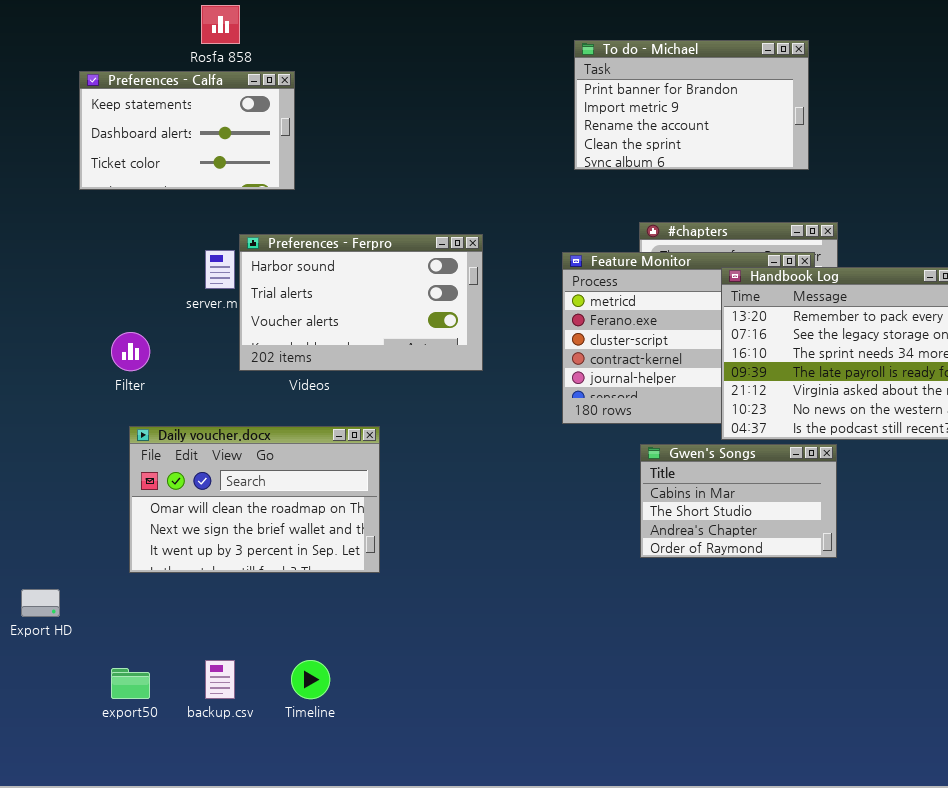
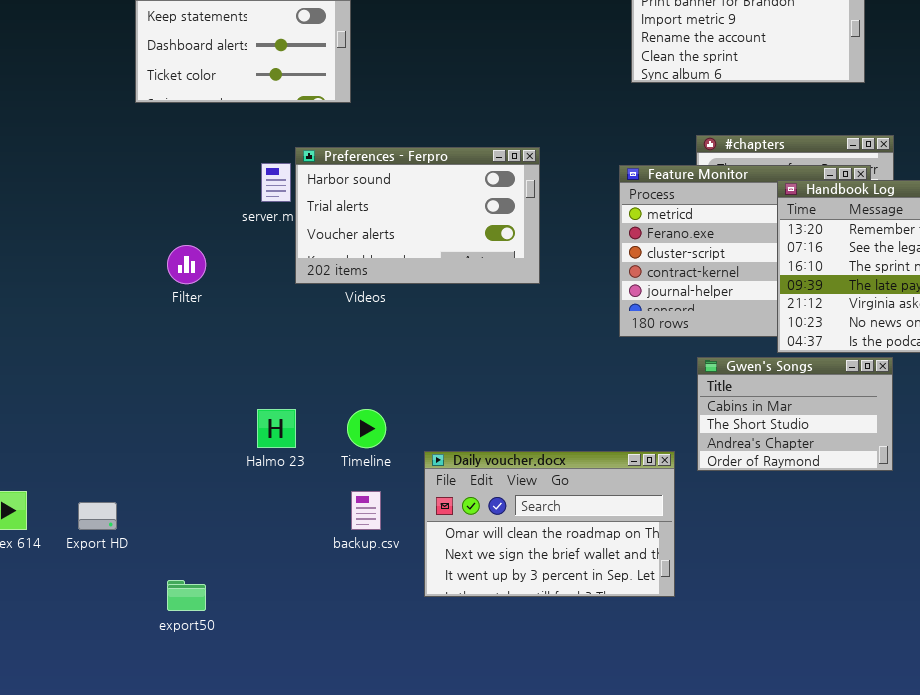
Daily voucher.docx: [129,426,380,573] -> [424,451,675,597], moved
backup.csv: [205,660,235,699] -> [351,491,381,530], moved
Timeline: [291,660,330,699] -> [347,409,386,448], moved

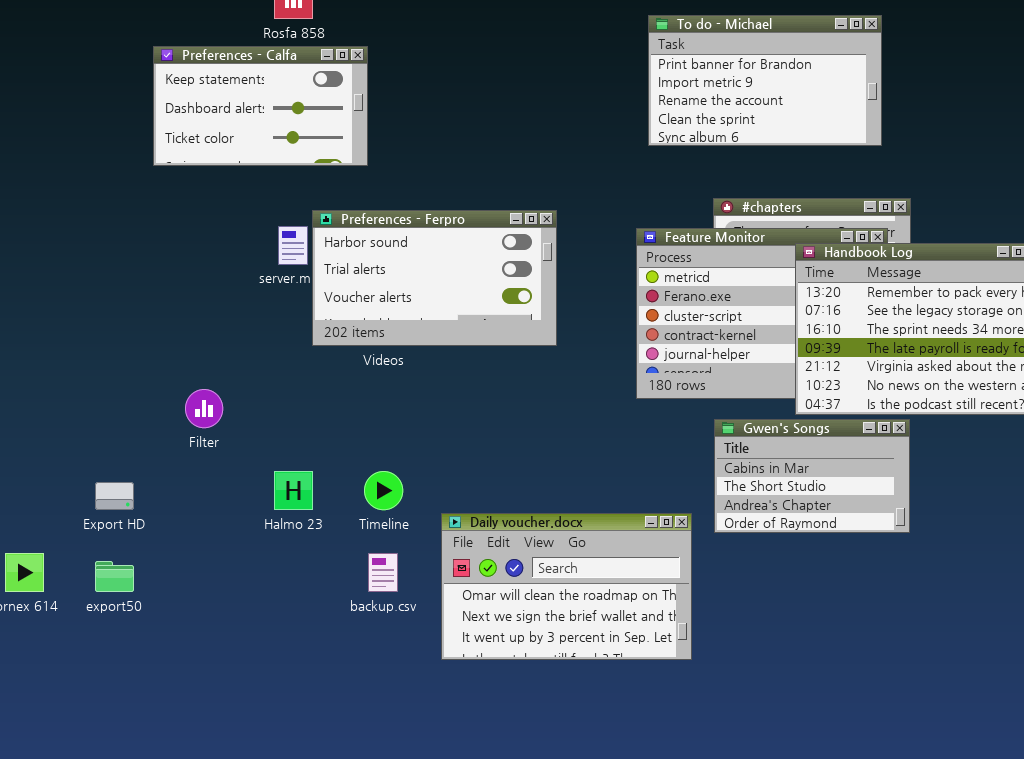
Filter: [167,245,206,284] -> [185,389,223,428], moved
Export HD: [78,502,117,530] -> [95,482,134,510], moved
export50: [167,580,206,611] -> [95,561,134,592], moved

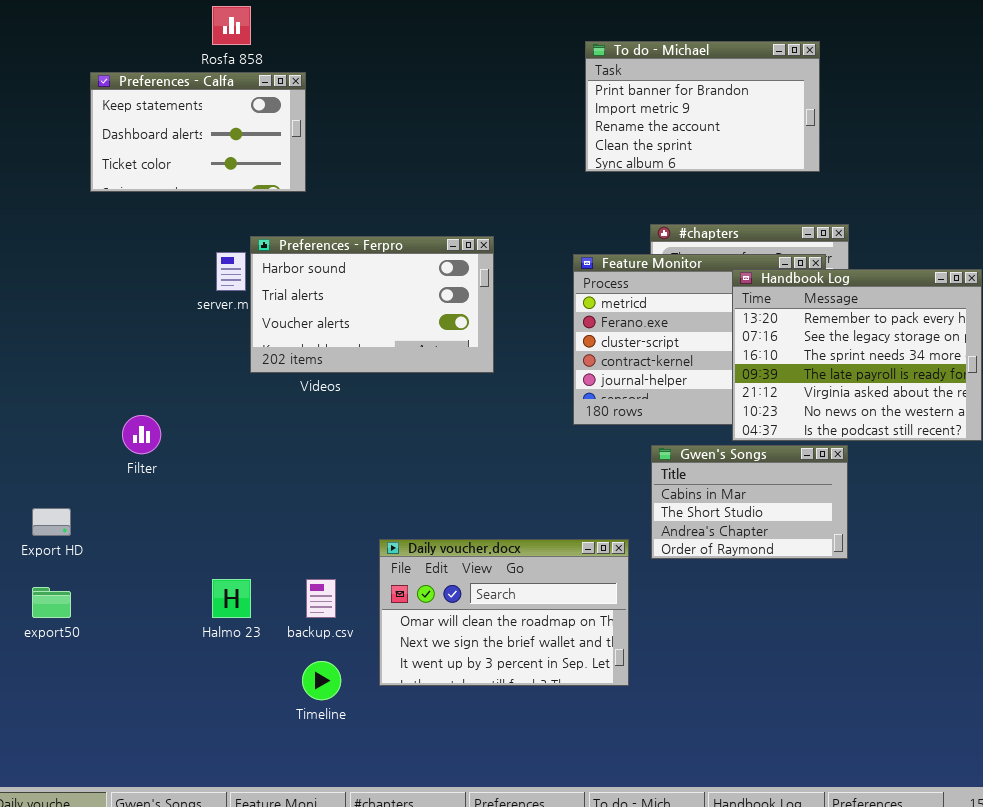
Halmo 23: [274,471,313,510] -> [212,579,251,618], moved
Timeline: [364,471,403,510] -> [302,661,341,700], moved

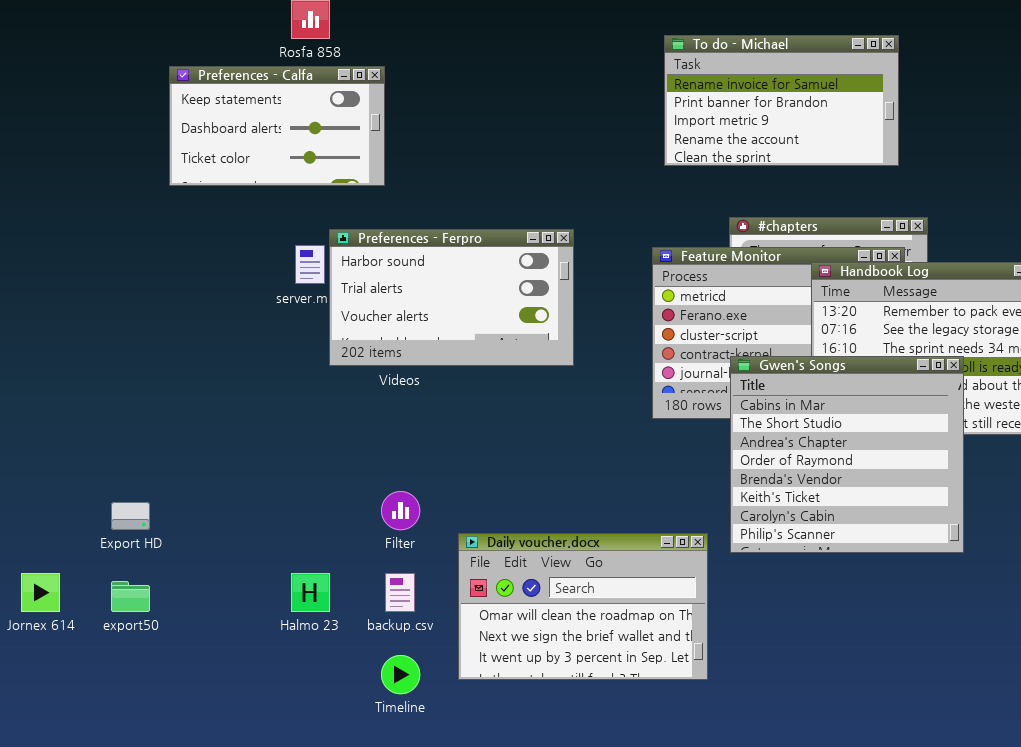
To do - Michael: [585,41,820,172] -> [664,35,899,166], scrolled up 1 row
Filter: [122,415,161,454] -> [381,491,420,530], moved
Gwen's Songs: [651,445,848,559] -> [730,356,964,553], resized

